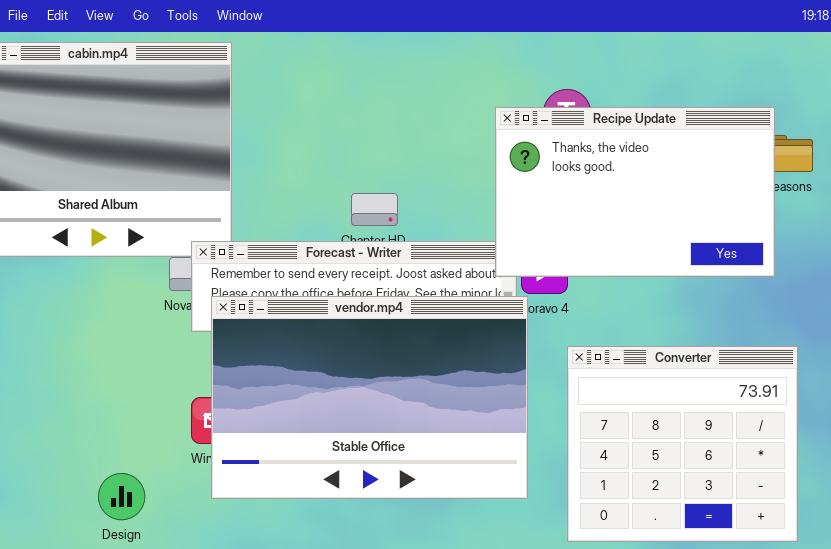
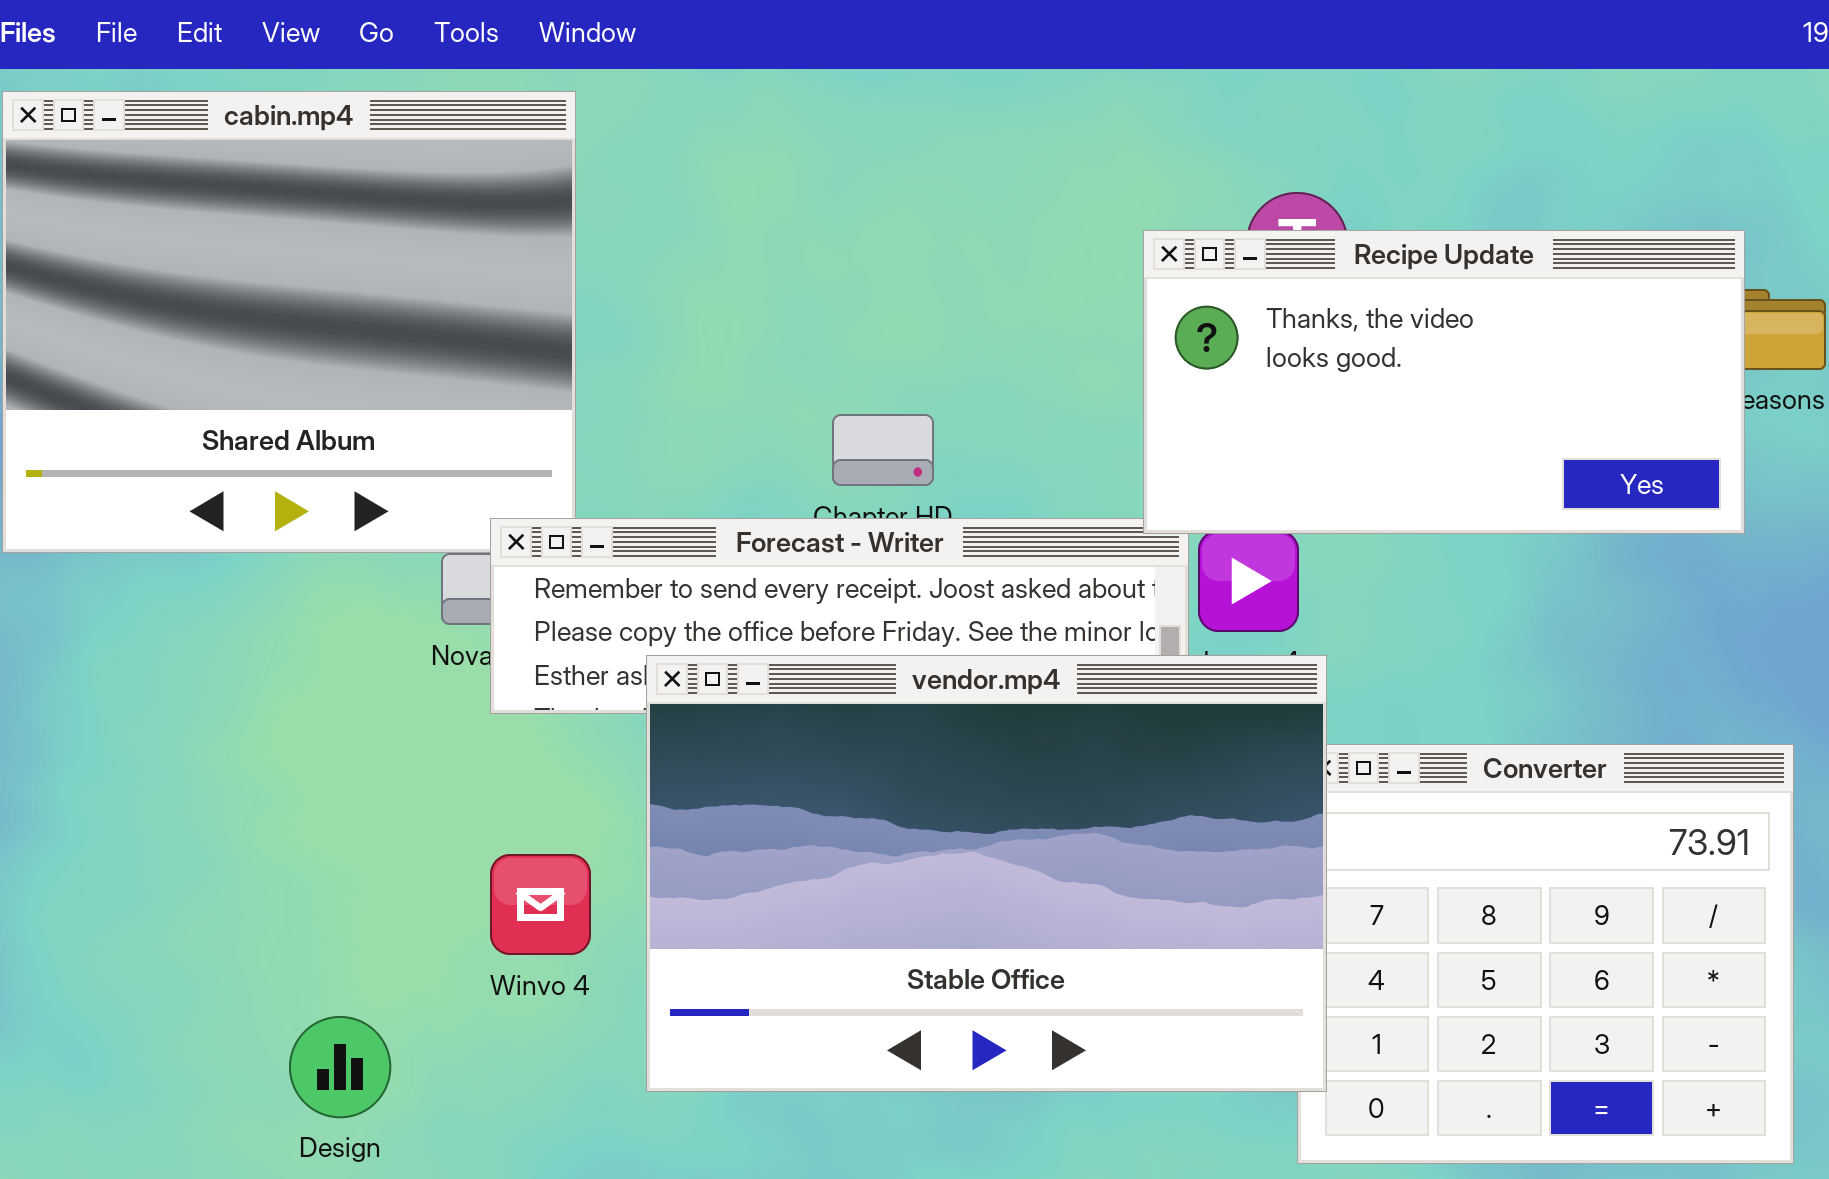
Recipe Update: [495,107,775,277] -> [1143,230,1745,534], resized
vendor.mp4: [211,296,528,499] -> [646,655,1327,1092], moved

